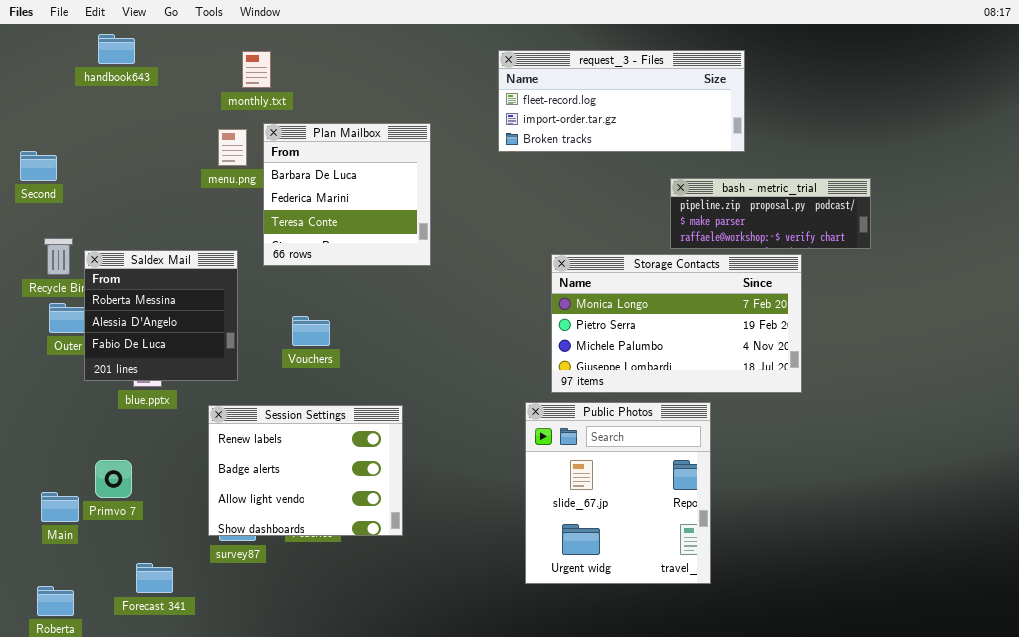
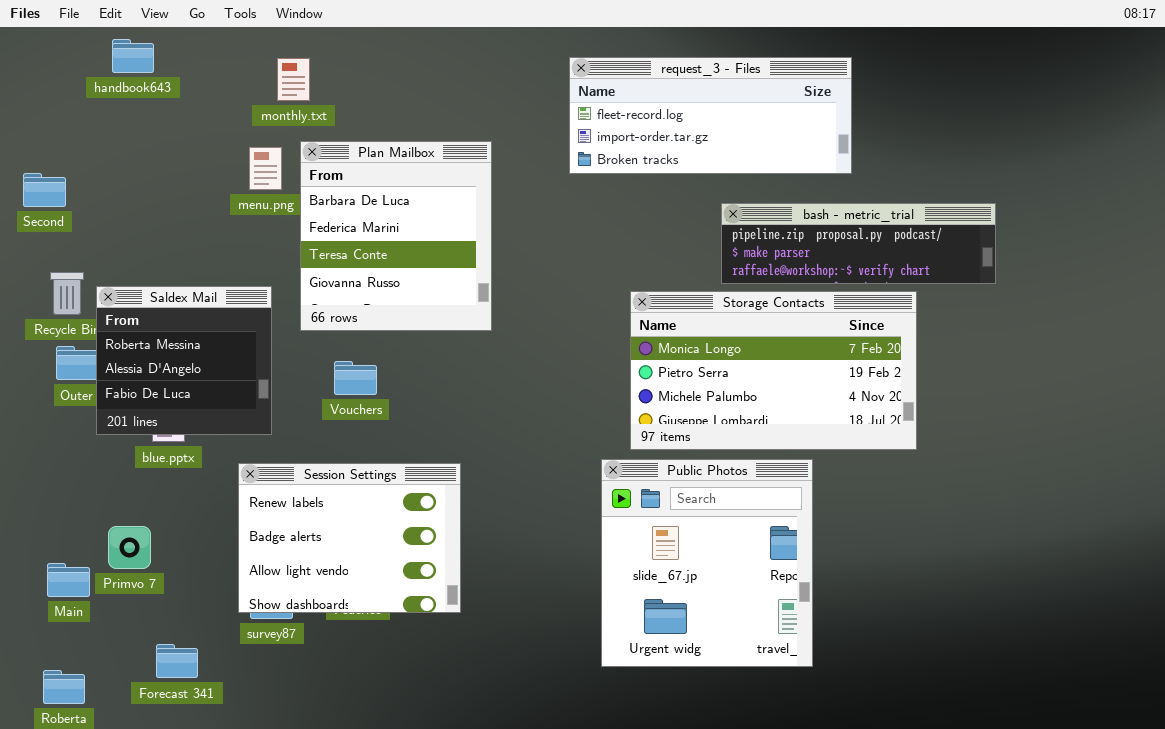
Plan Mailbox: [263,123,431,266] -> [300,141,492,331], resized
bash - metric_trial: [670,178,871,249] -> [721,203,996,284], resized

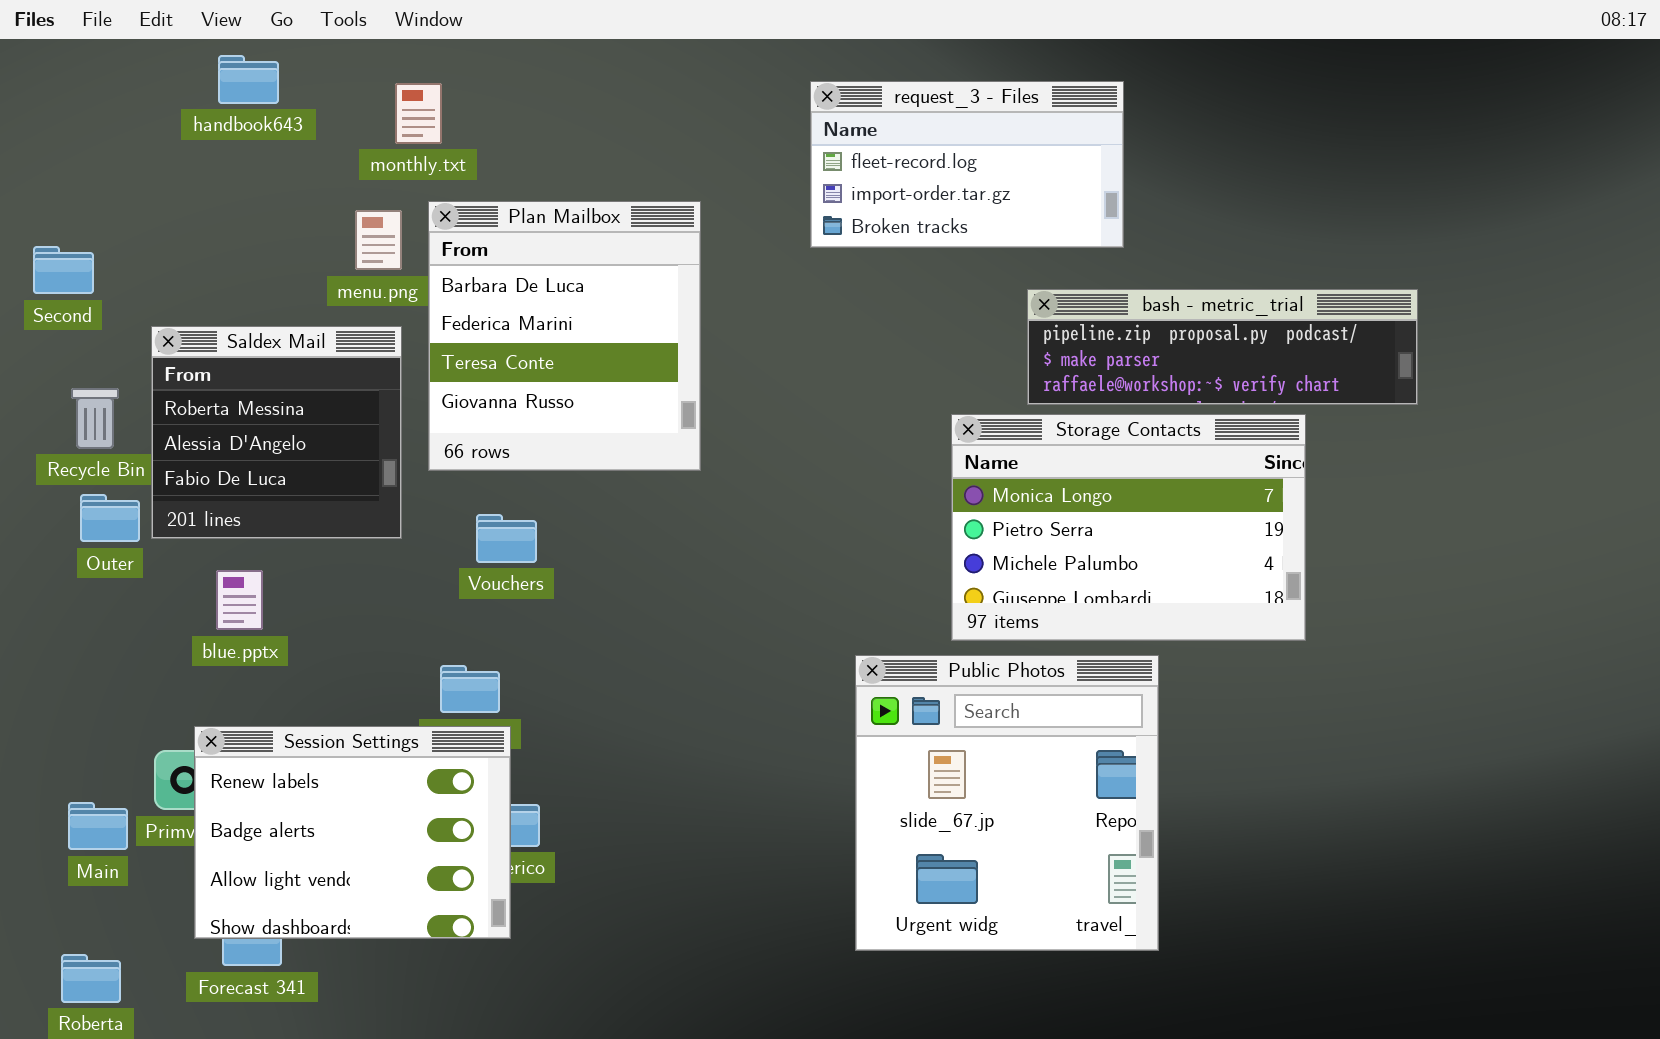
handbook643: [112,39,154,73] -> [218,55,279,104], moved
request_3 - Files: [569,57,852,174] -> [810,81,1124,248], resized
Saldex Mail: [96,286,272,435] -> [151,326,402,539], moved
Storage Contacts: [630,291,917,450] -> [951,414,1306,641], resized
Session Settings: [238,463,461,613] -> [194,726,511,939], moved

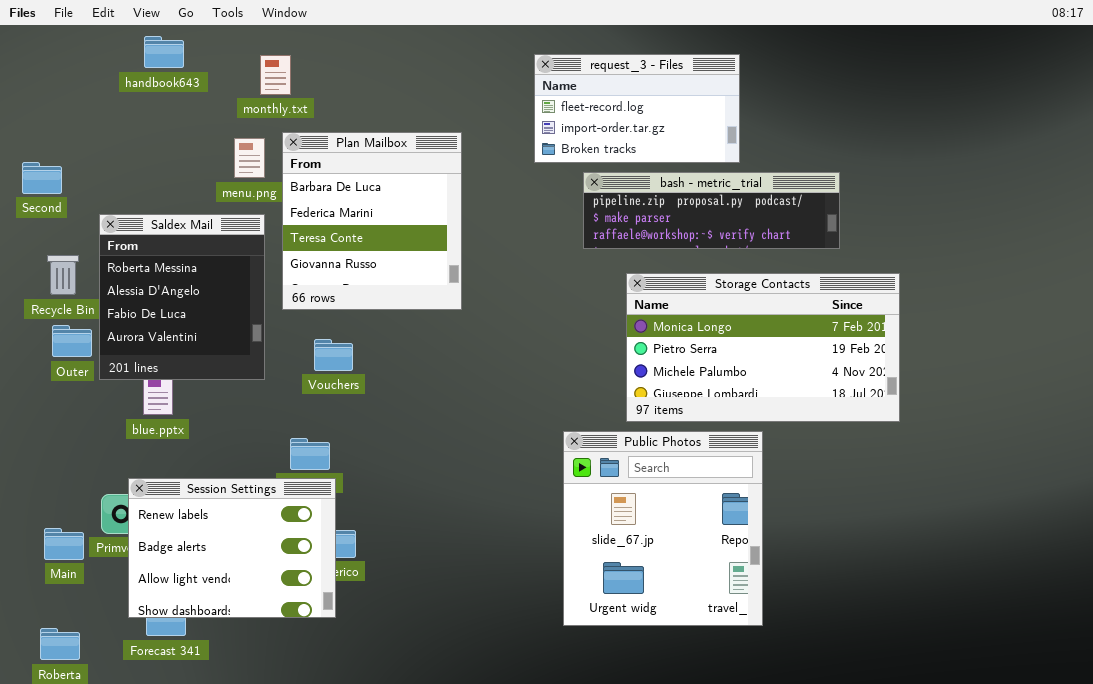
bash - metric_trial: [1027,289,1418,405] -> [583,172,840,249], moved
Saldex Mail: [151,326,402,539] -> [99,214,265,380], resized
Storage Contacts: [951,414,1306,641] -> [626,273,900,422], resized

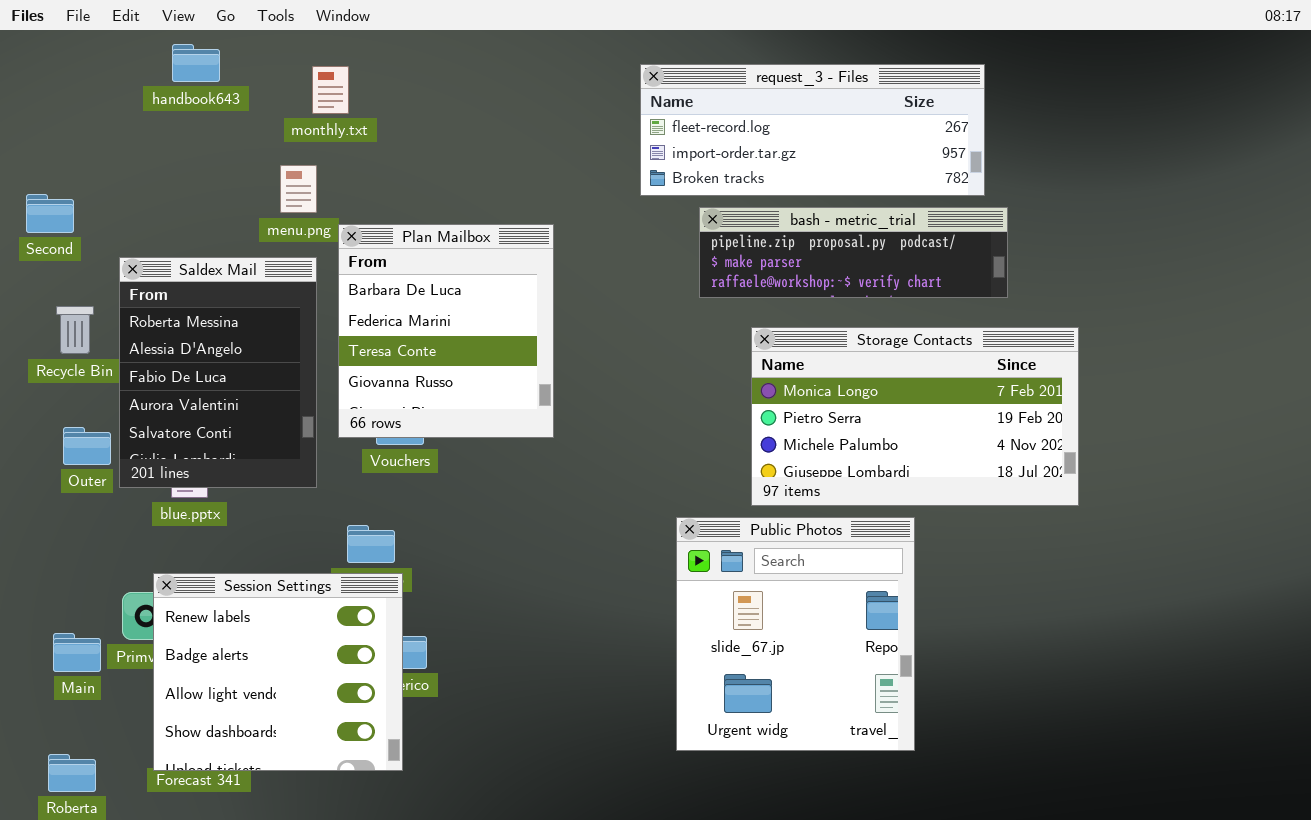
request_3 - Files: [534,54,740,163] -> [640,64,985,196], resized
Plan Mailbox: [282,132,462,310] -> [338,224,554,438], moved
Saldex Mail: [99,214,265,380] -> [119,257,317,488], resized
Outer: [52,325,92,357] -> [63,427,111,465], moved
Session Settings: [128,478,336,618] -> [153,573,403,771], resized

